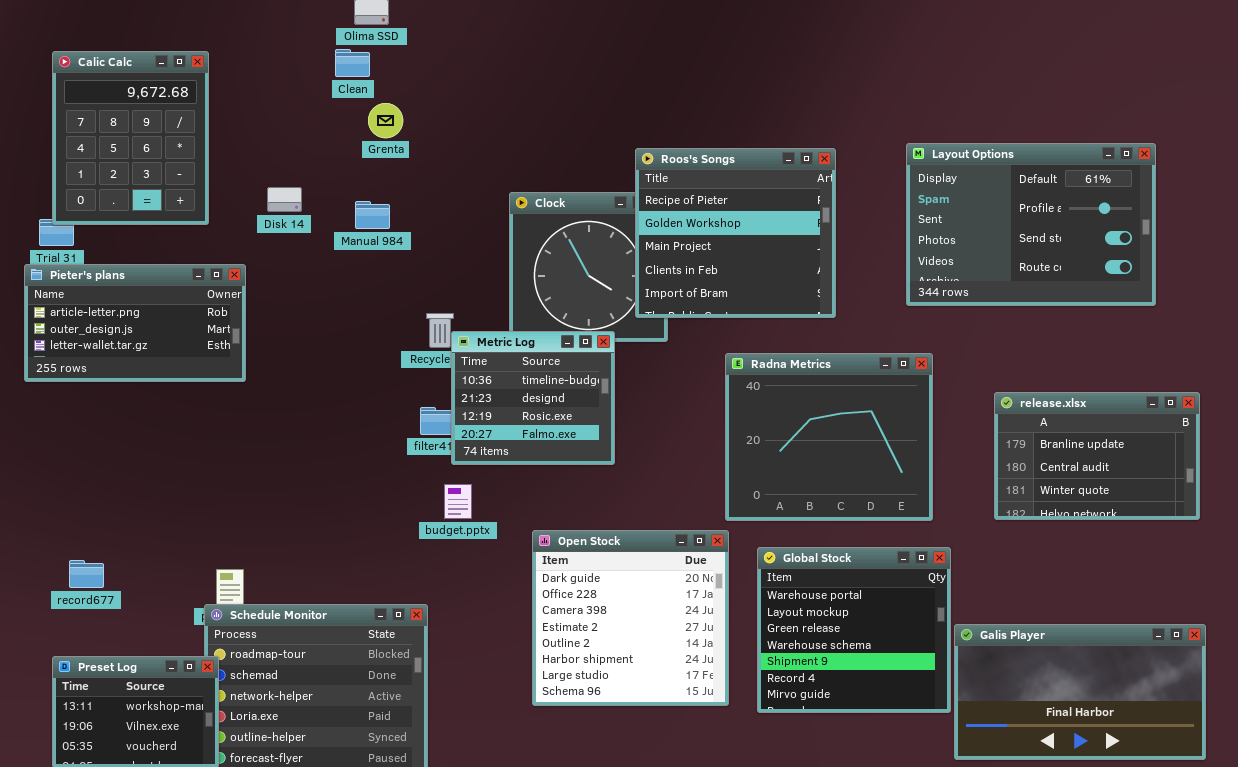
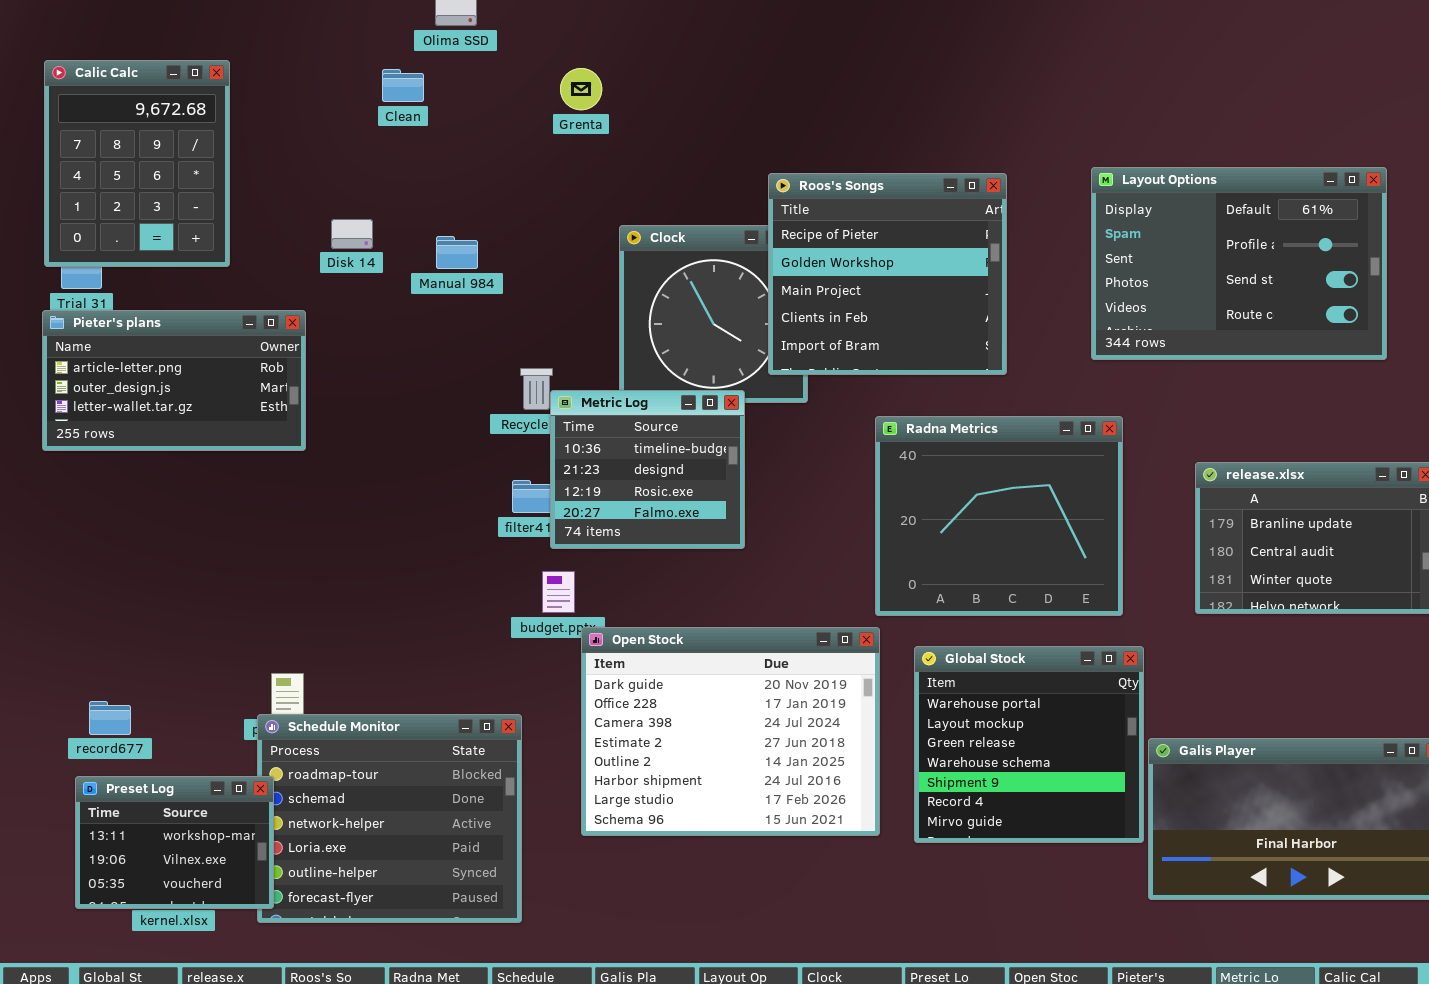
Clean: [335,49,370,77] -> [382,69,424,102], moved
Calic Calc: [52,51,209,225] -> [44,60,230,267], moved
Grenta: [368,103,403,138] -> [560,68,602,110], moved
Open Stock: [532,530,729,706] -> [581,627,880,836], resized
record677: [69,560,104,588] -> [89,701,131,735], moved

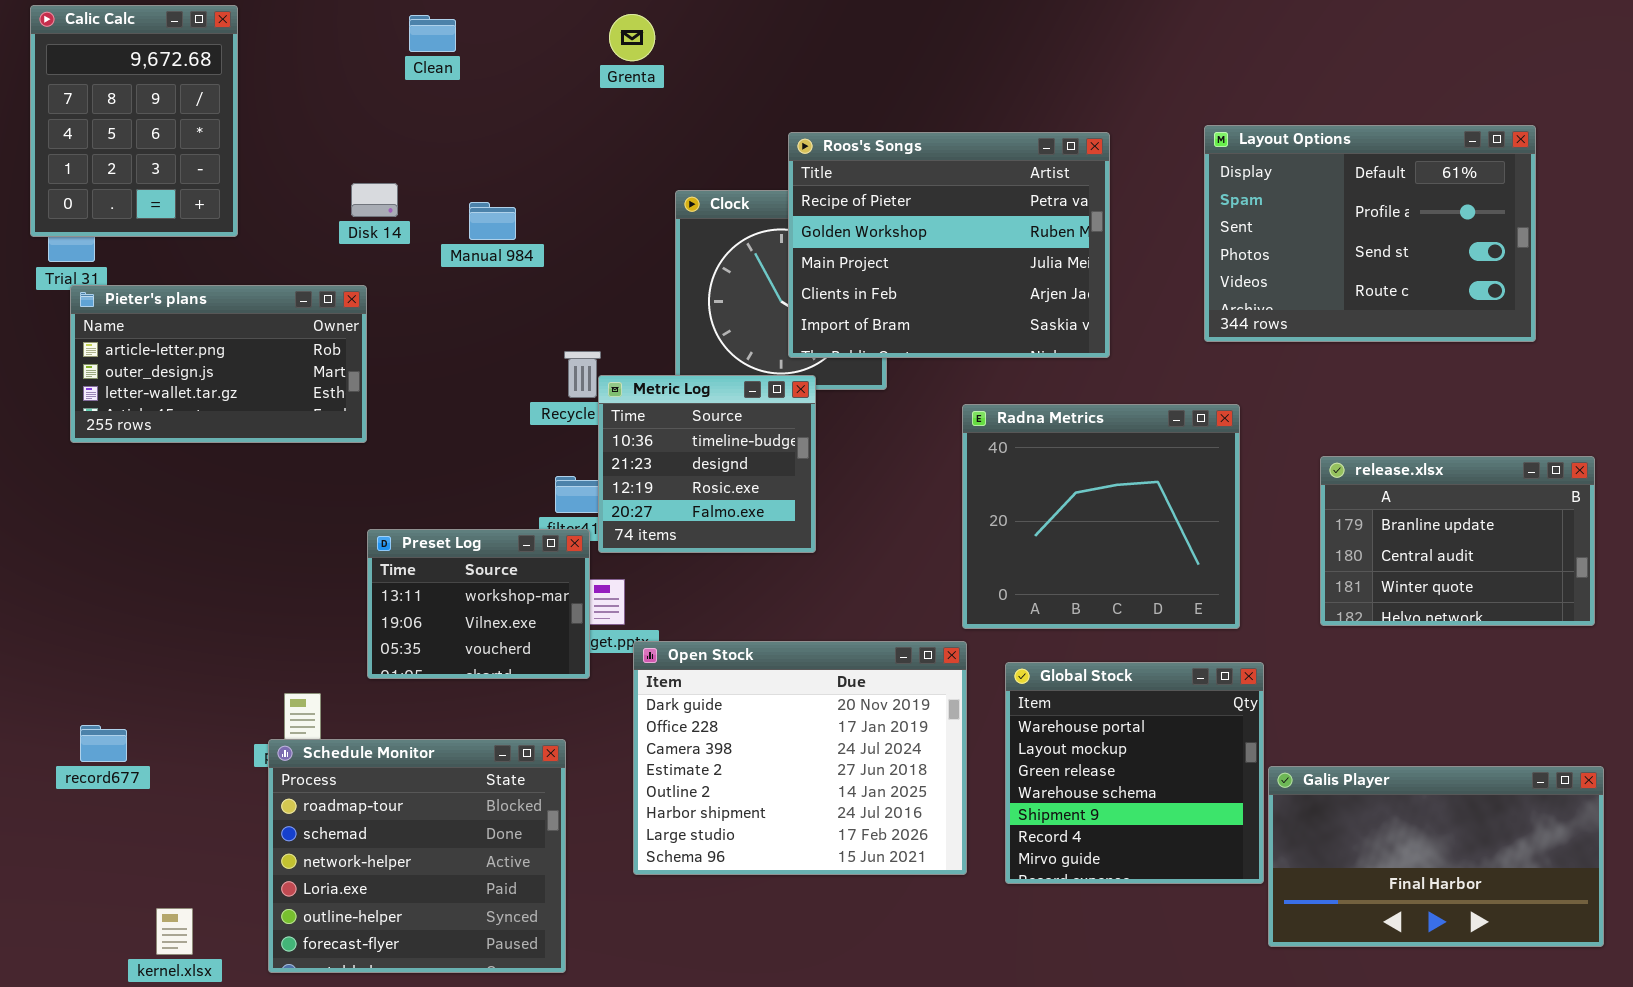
Roos's Songs: [768,173,1007,375] -> [788,132,1110,358], resized
Pieter's plans: [42,310,306,451] -> [70,285,367,443], moved
Preset Log: [75,776,274,909] -> [367,529,590,679], moved

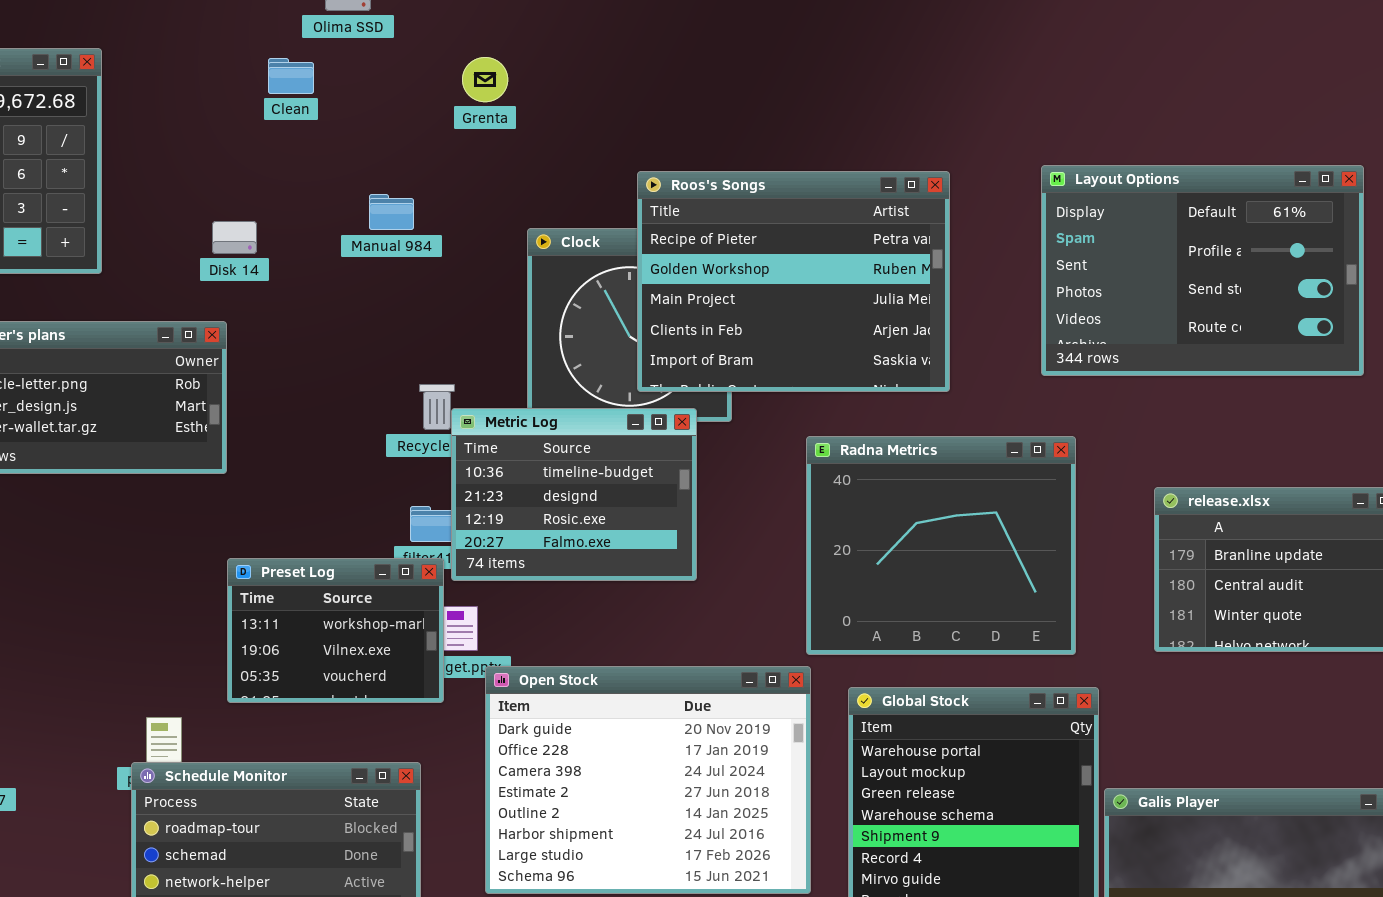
Manual 984: [469,202,516,240] -> [369,194,414,230], moved
Metric Log: [598,375,816,553] -> [451,408,697,581], resized

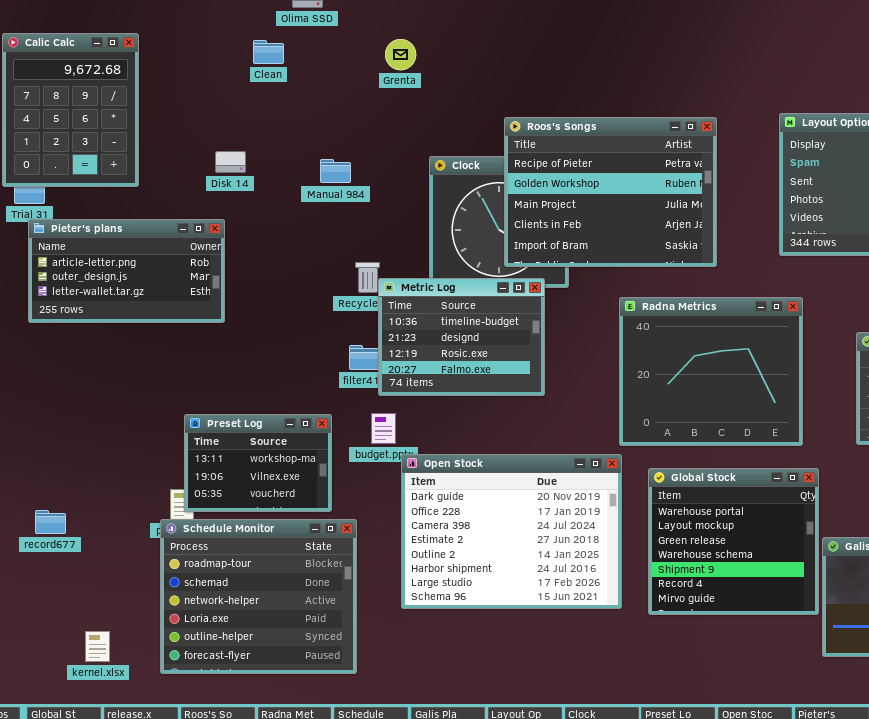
Manual 984: [369,194,414,230] -> [320,159,351,183], moved
Preset Log: [227,558,444,703] -> [184,414,332,512], moved

